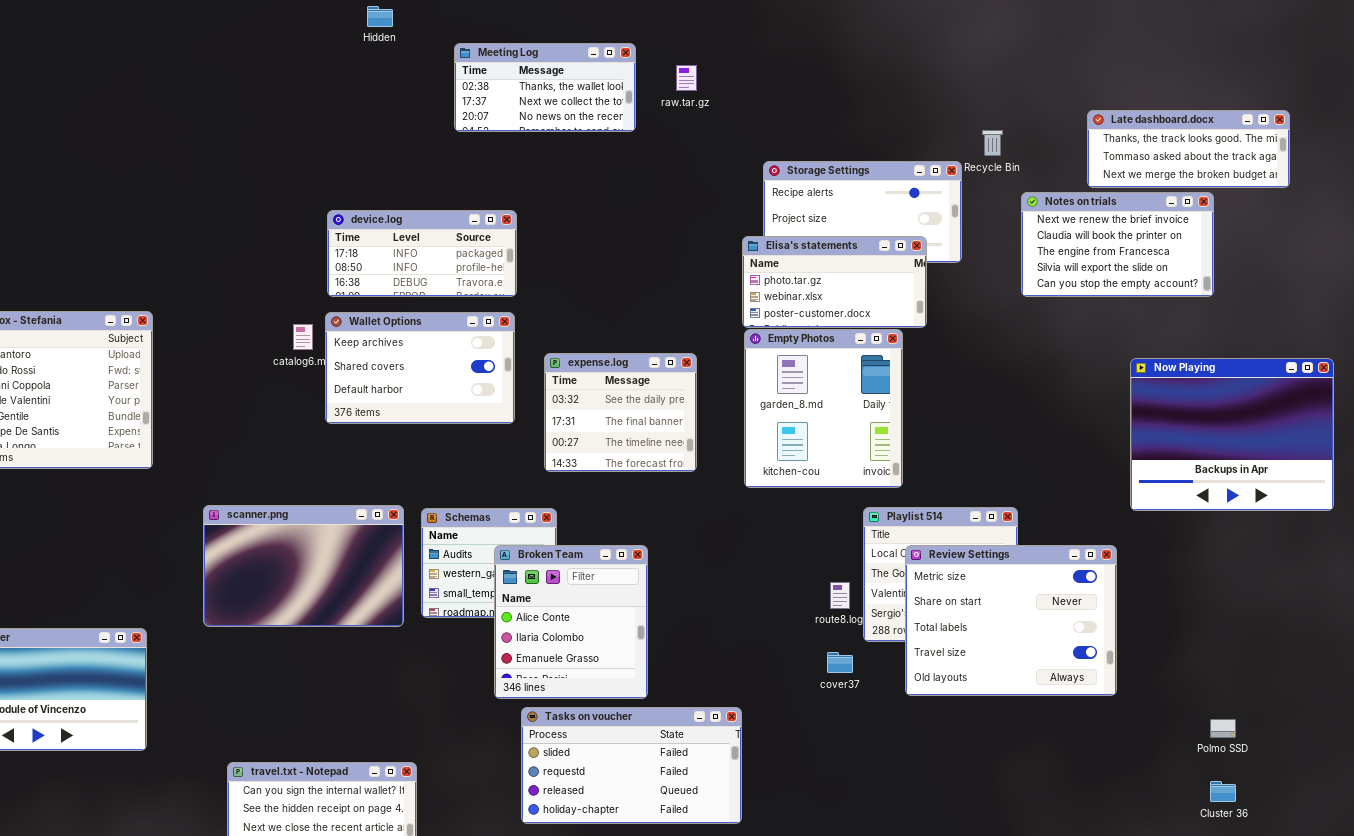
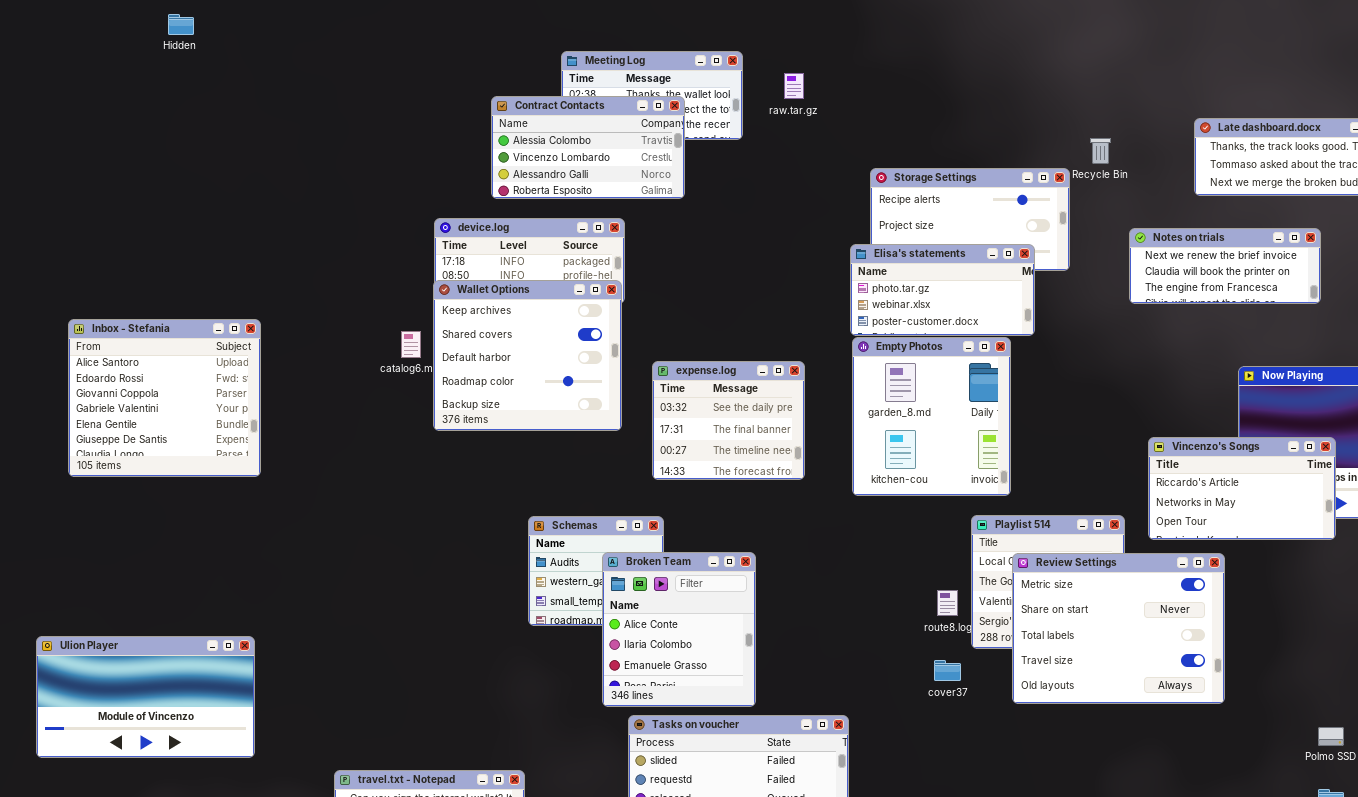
Hidden: [367,6,393,27] -> [168,14,194,35], moved
Contract Contacts: none -> [491,96,685,199], opened
Notes on trials: [1021,192,1214,297] -> [1129,228,1321,304], resized
Wallet Options: [325,312,515,424] -> [433,280,622,431], resized
Vincenzo's Songs: none -> [1148,437,1336,540], opened
scanner.png: [203,505,404,627] -> none, closed

